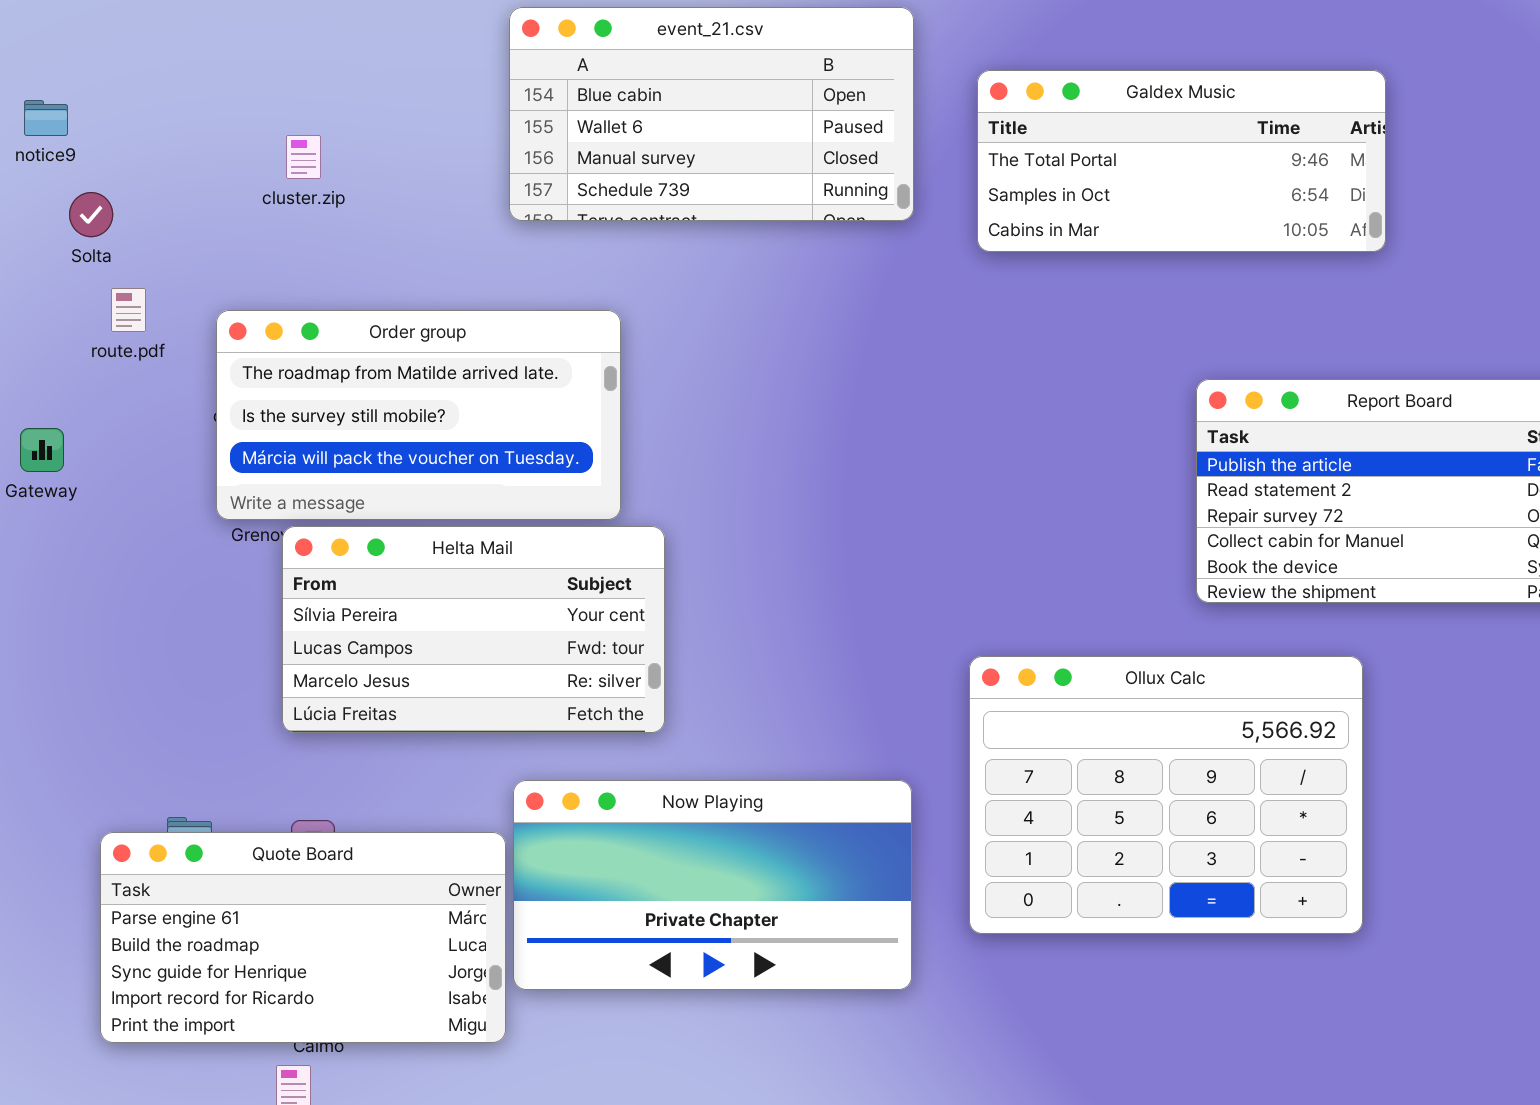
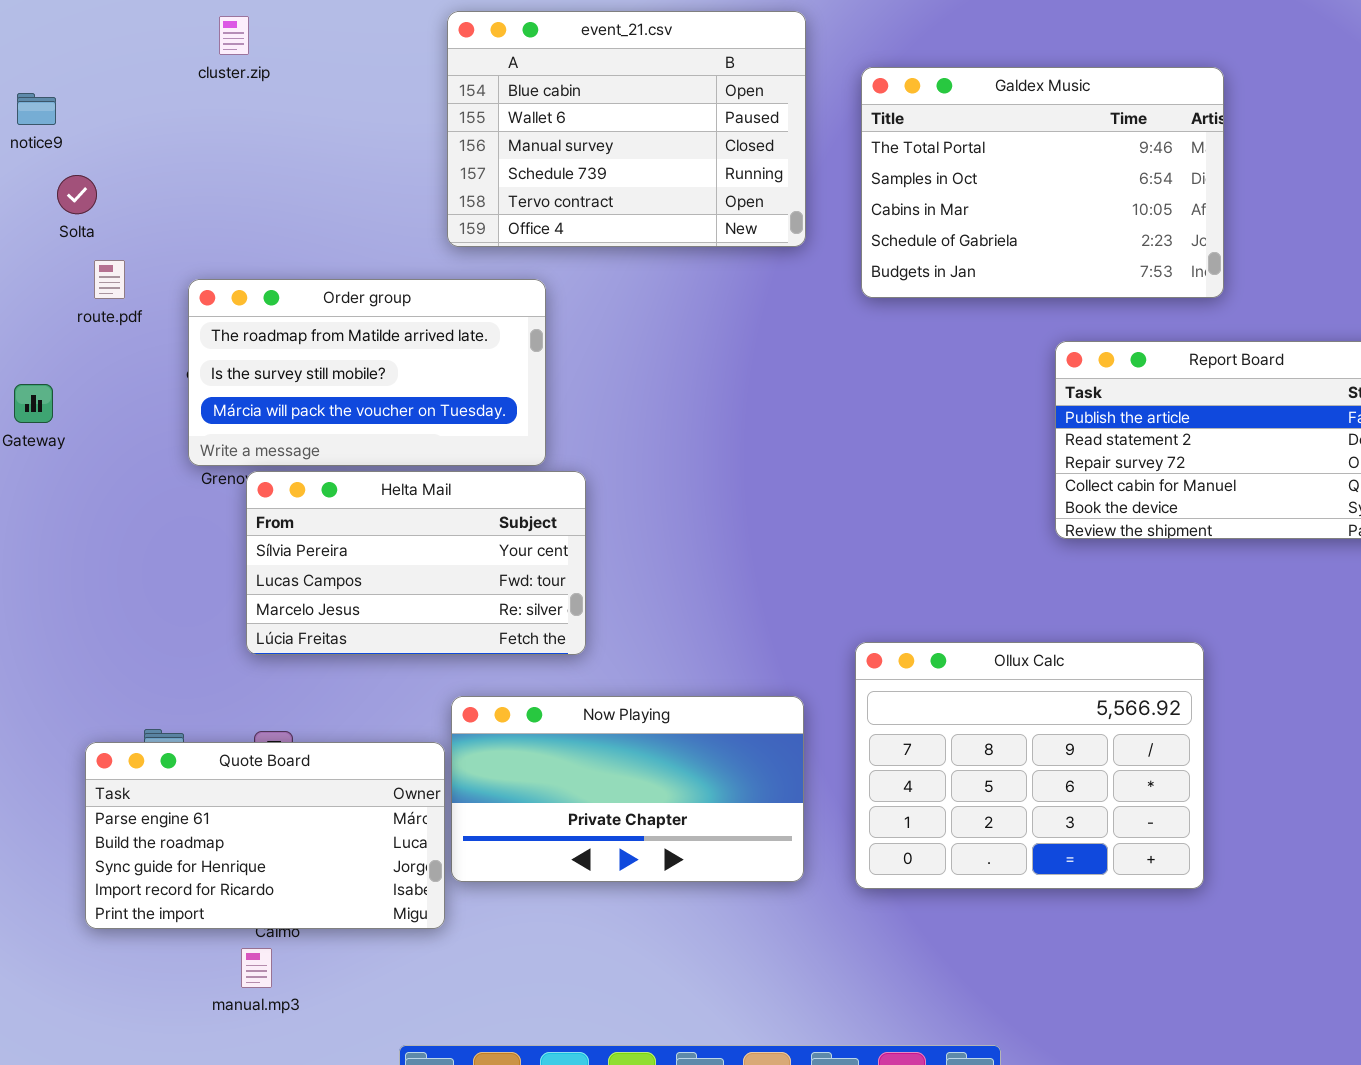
event_21.csv: [509,7,914,221] -> [447,11,806,247], resized
Galdex Music: [977,70,1386,252] -> [861,67,1224,298], resized
cluster.zip: [286,135,321,179] -> [219,16,249,55], moved
Ollux Calc: [969,656,1363,934] -> [855,642,1204,889], moved

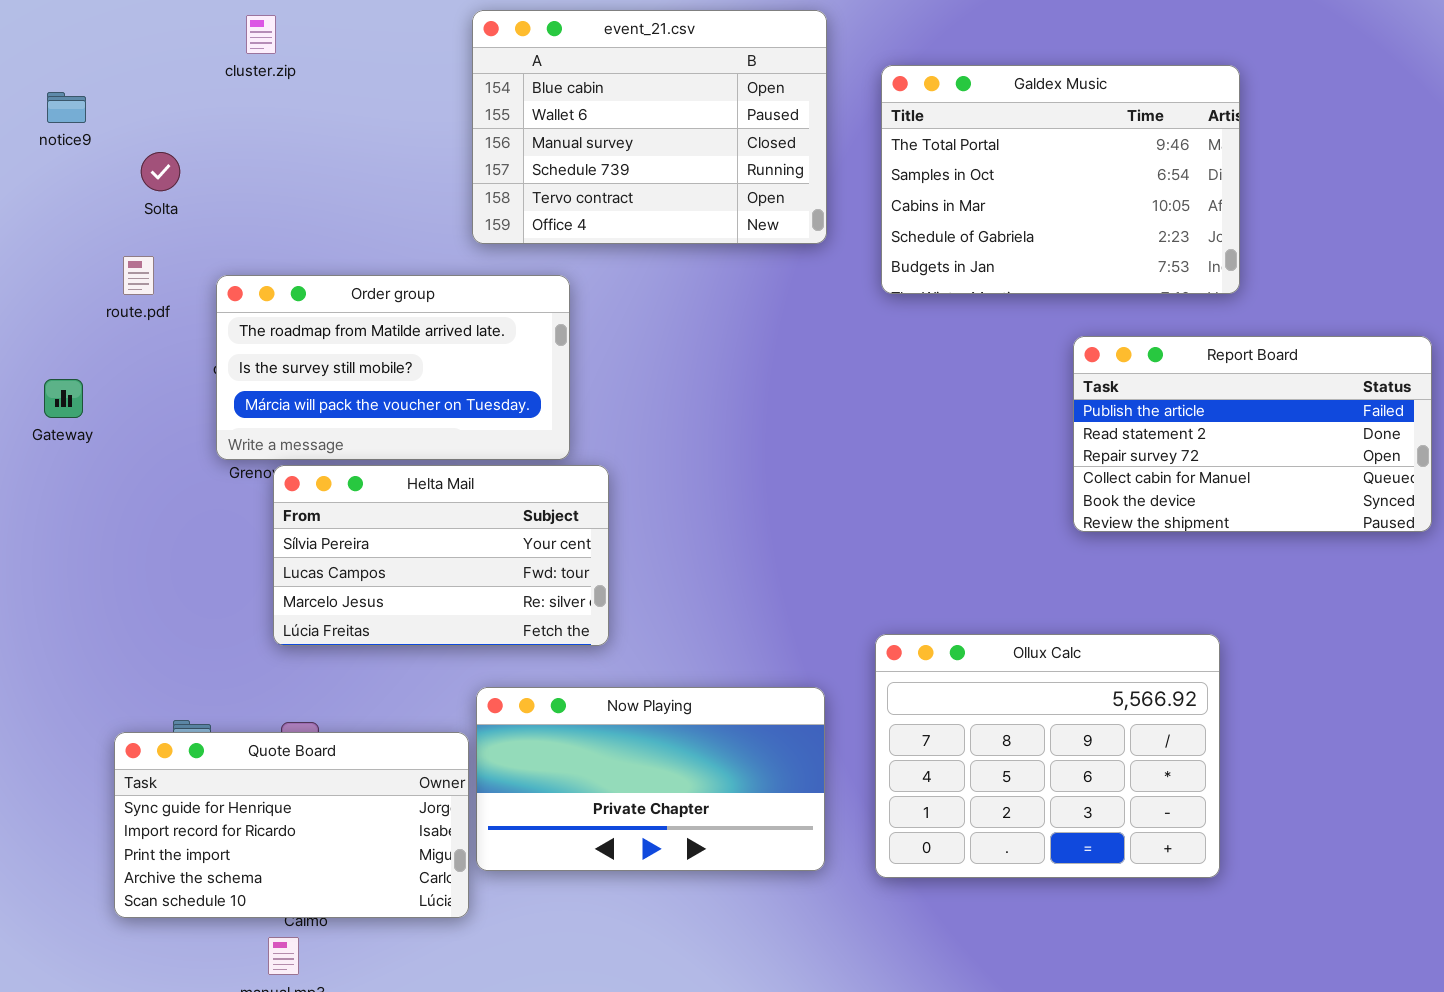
Solta: [57,175,97,214] -> [141,152,180,191], moved
Quote Board: [85,742,445,929] -> [114,732,469,918], scrolled down 2 rows

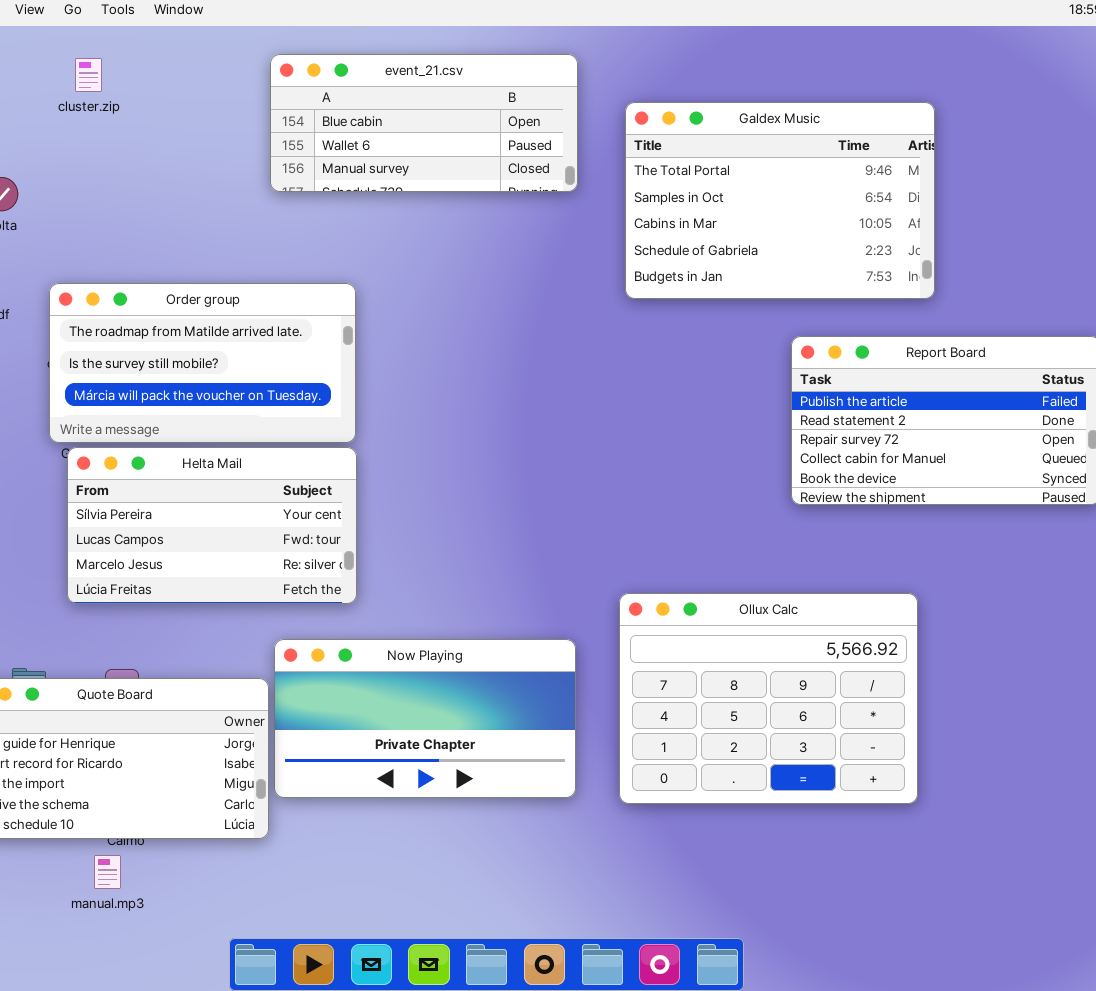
event_21.csv: [472,10,827,244] -> [270,54,578,192], resized
Helta Mail: [273,465,609,646] -> [67,447,357,604], moved

